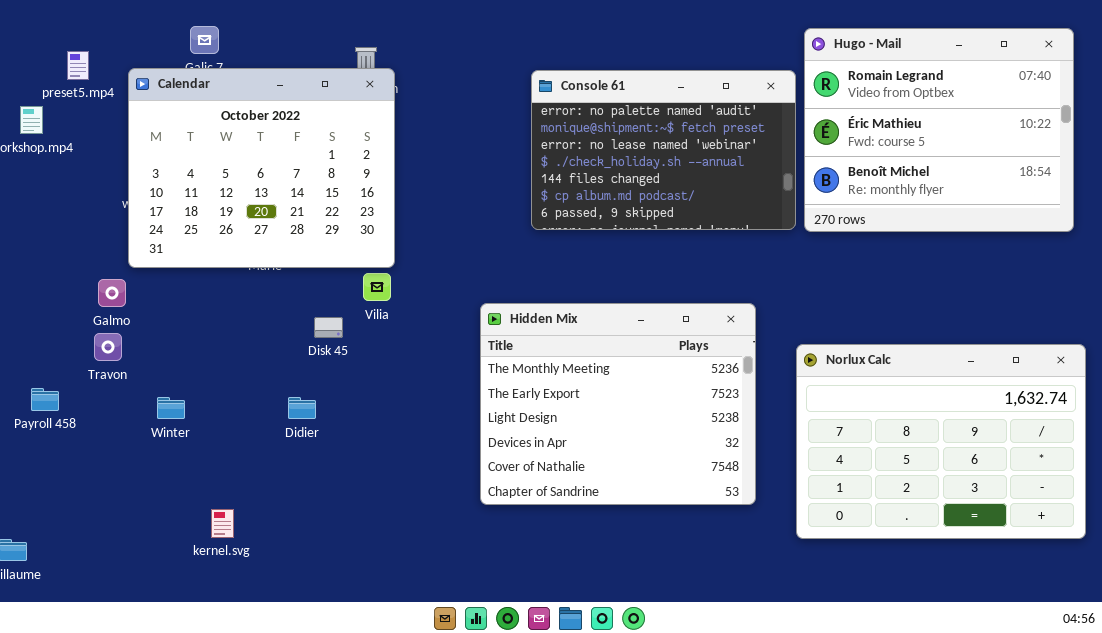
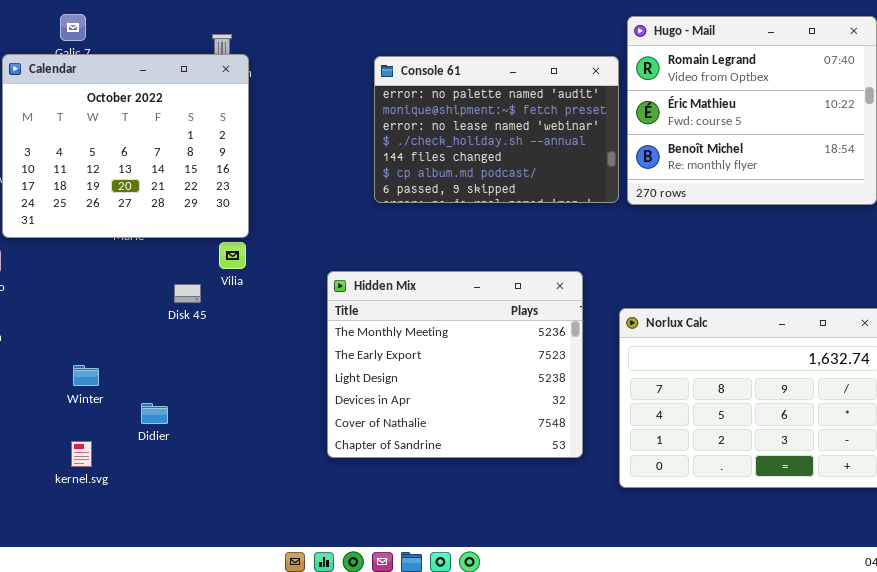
Winter: [157,397,185,419] -> [73,365,99,386], moved
Didier: [288,397,316,419] -> [141,403,168,424], moved
kernel.svg: [211,509,234,538] -> [71,441,92,467], moved

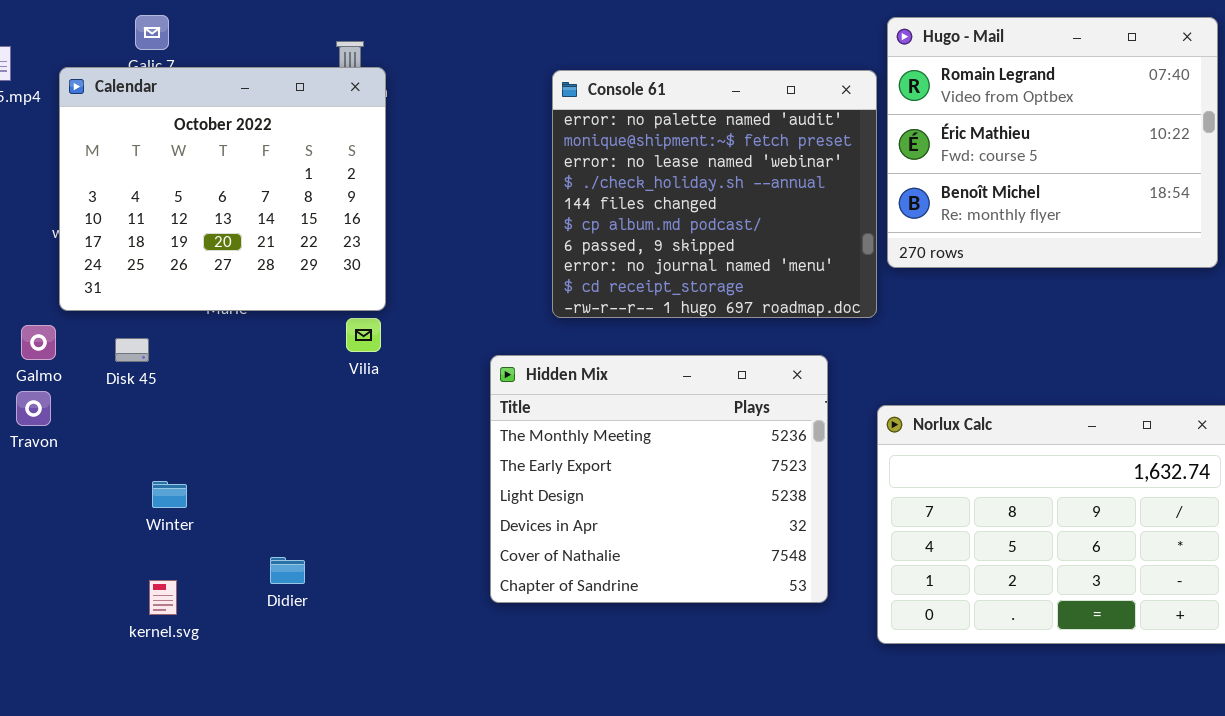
Console 61: [374,56,619,203] -> [552,70,877,318], resized
Disk 45: [174,284,201,303] -> [115,338,149,362], moved
Didier: [141,403,168,424] -> [270,557,305,584], moved

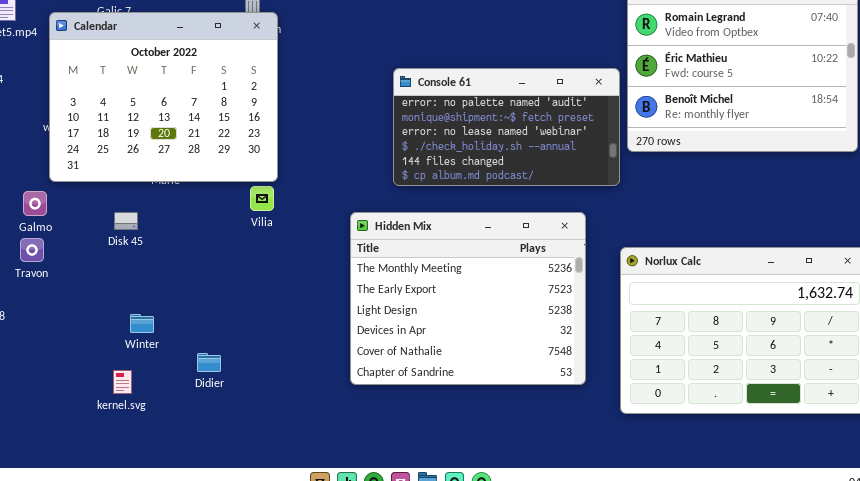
Console 61: [552,70,877,318] -> [393,68,620,186], resized
Disk 45: [115,338,149,362] -> [114,212,138,230], moved
Winter: [152,481,187,508] -> [130,314,154,333], moved

